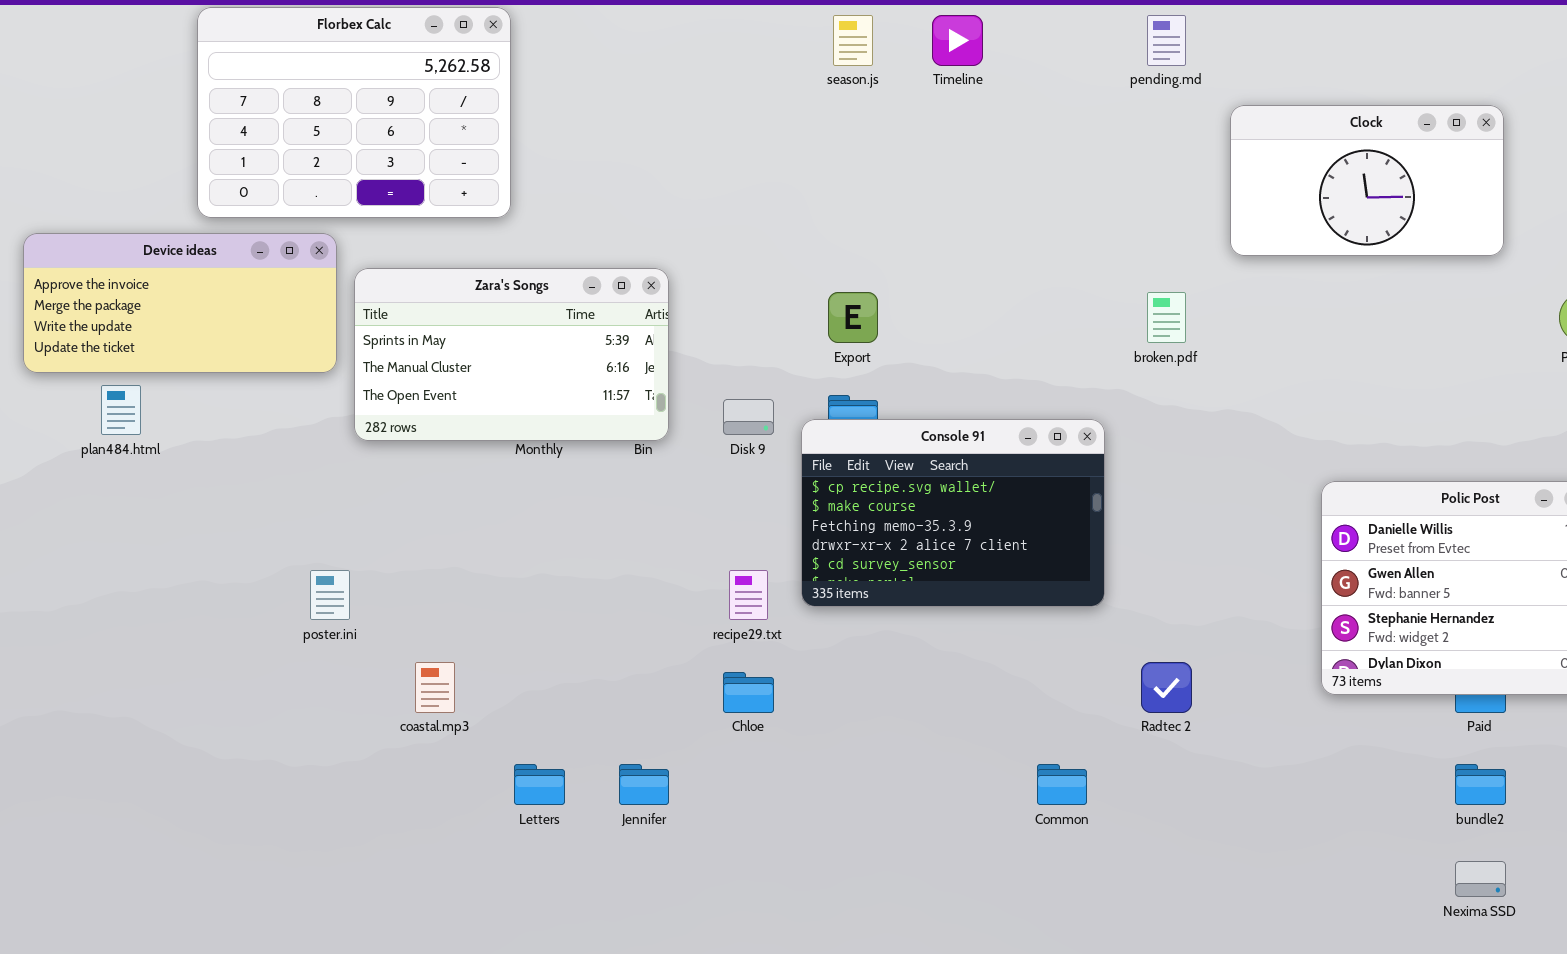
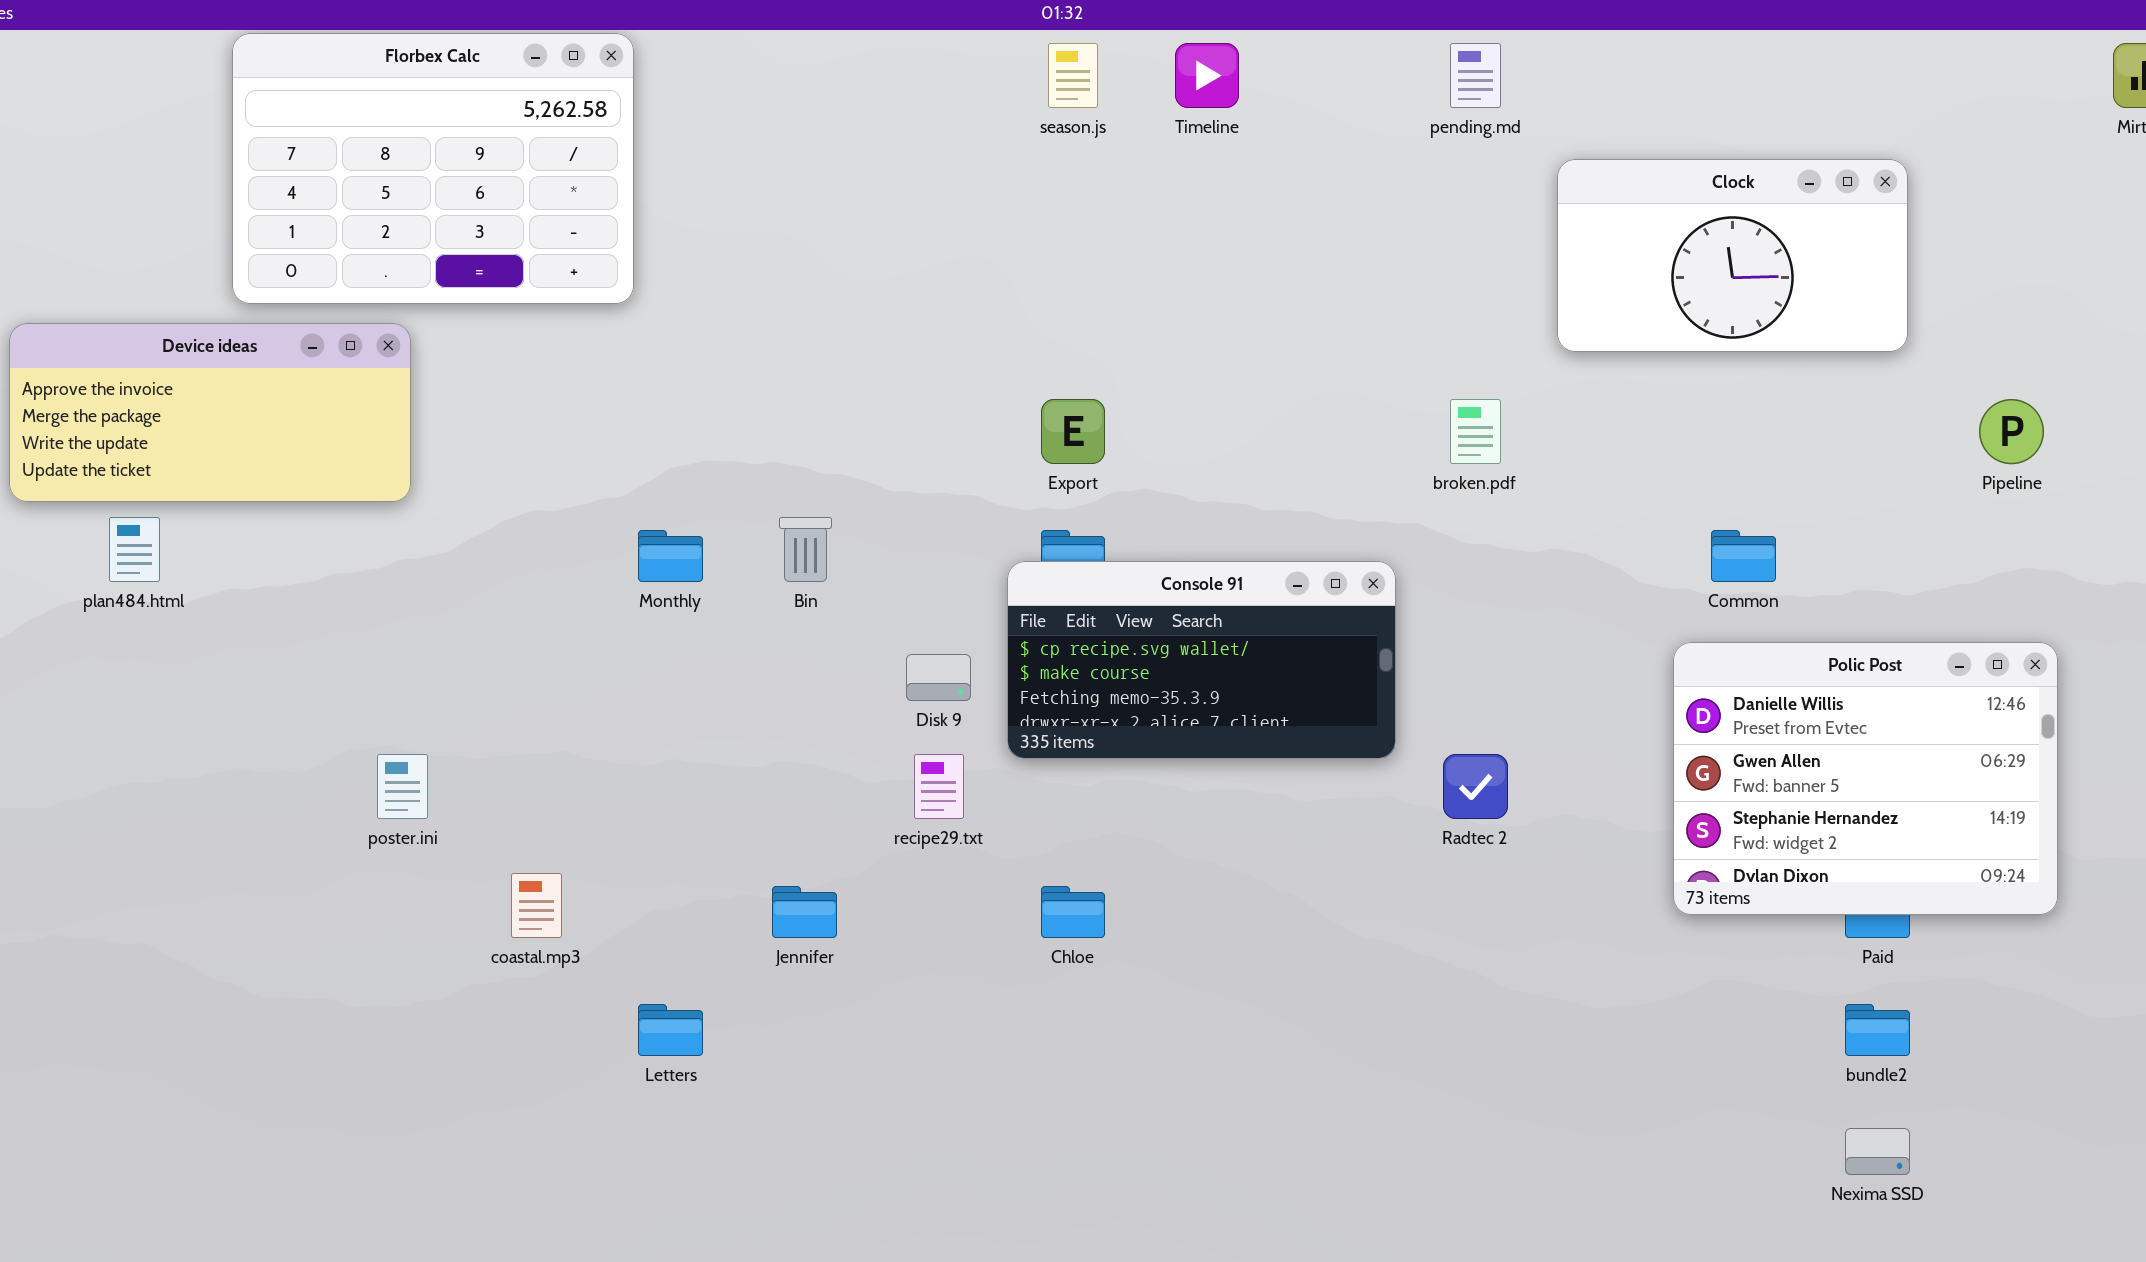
Zara's Songs: [354,268,669,441] -> none, closed
Disk 9: [723,399,774,435] -> [906,654,971,701], moved
Console 91: [801,419,1105,607] -> [1007,561,1396,759], resized
Radtec 2: [1141,662,1192,713] -> [1443,754,1508,819], moved
Chloe: [723,672,774,713] -> [1041,886,1105,938], moved
Jennifer: [619,764,669,805] -> [772,886,837,938], moved
Common: [1037,764,1087,805] -> [1711,530,1776,582], moved

